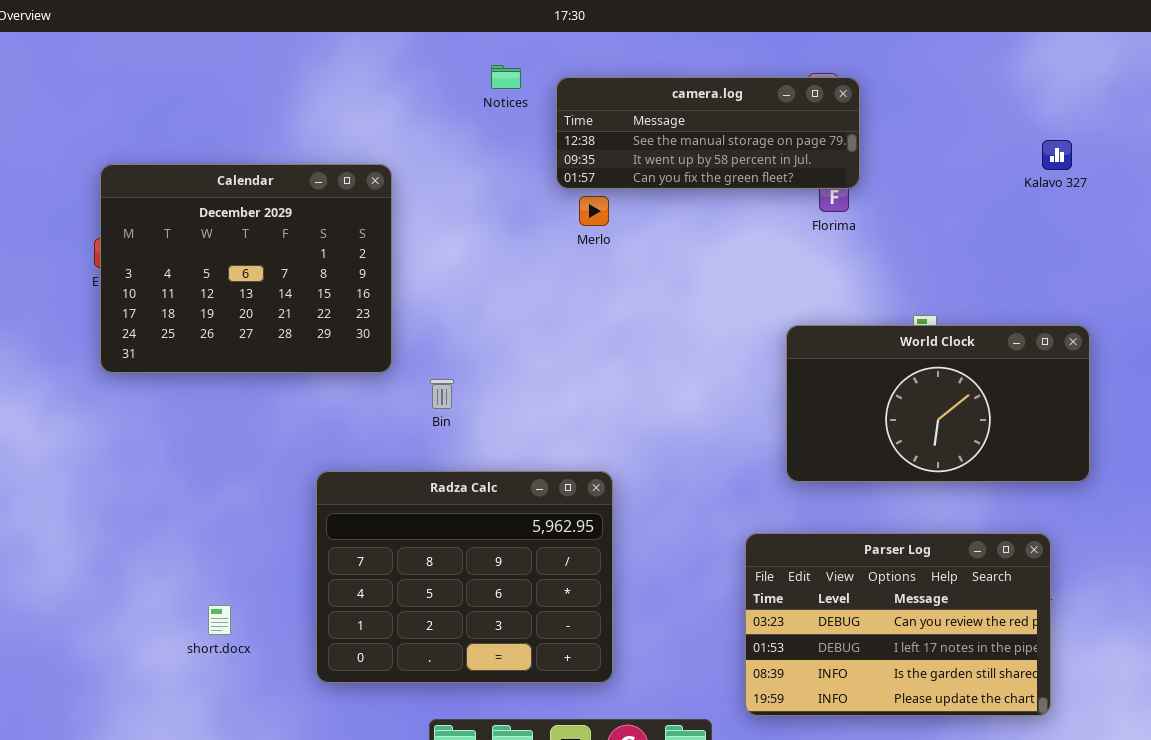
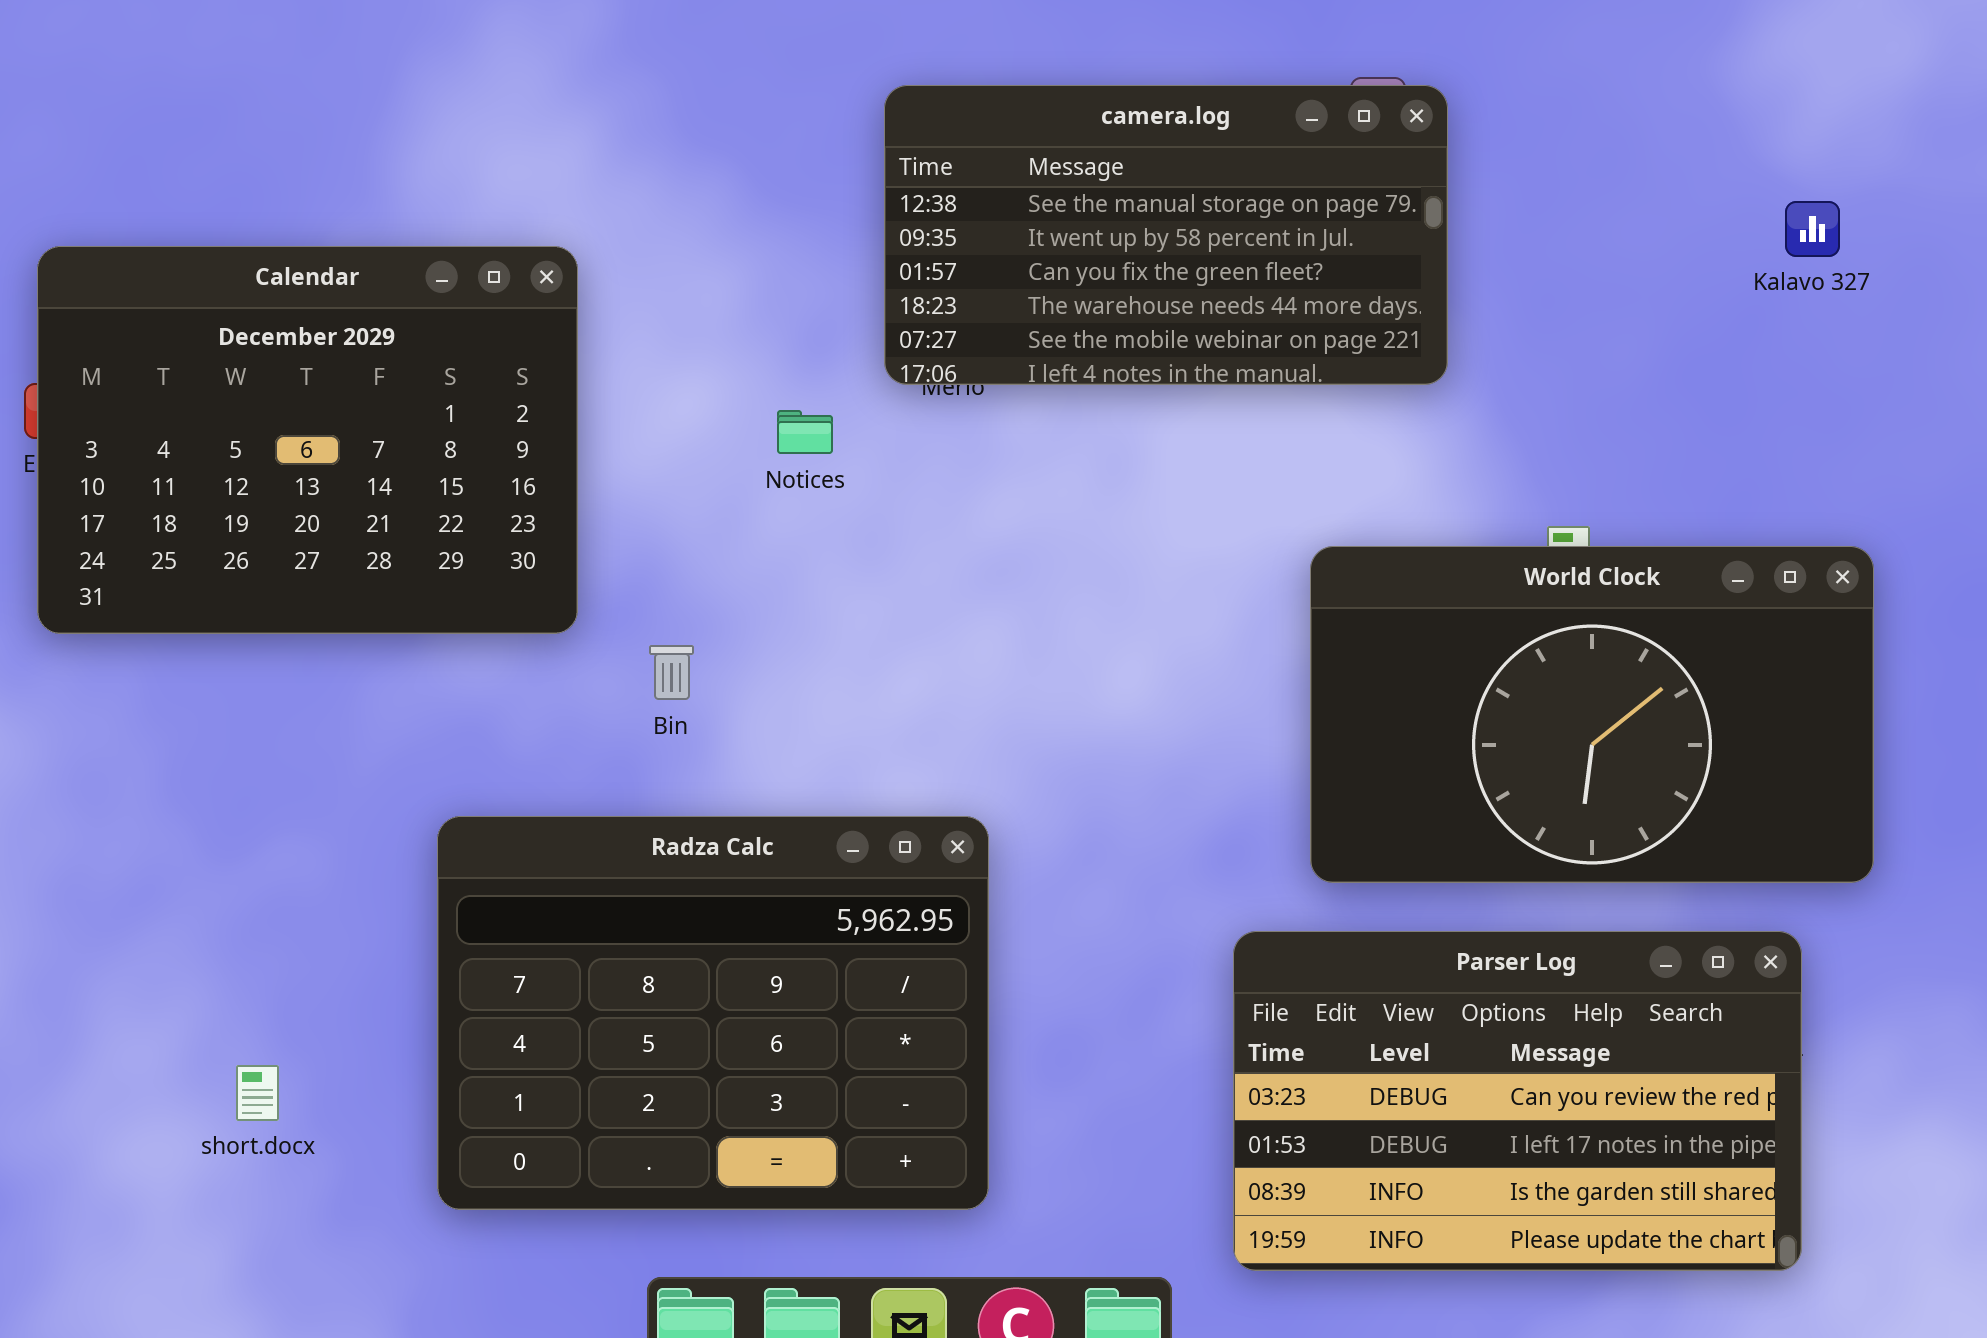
Notices: [491,65,521,89] -> [777,410,833,454], moved
camera.log: [556,77,860,189] -> [884,85,1448,385], resized
World Clock: [786,325,1090,482] -> [1310,546,1874,883], resized

